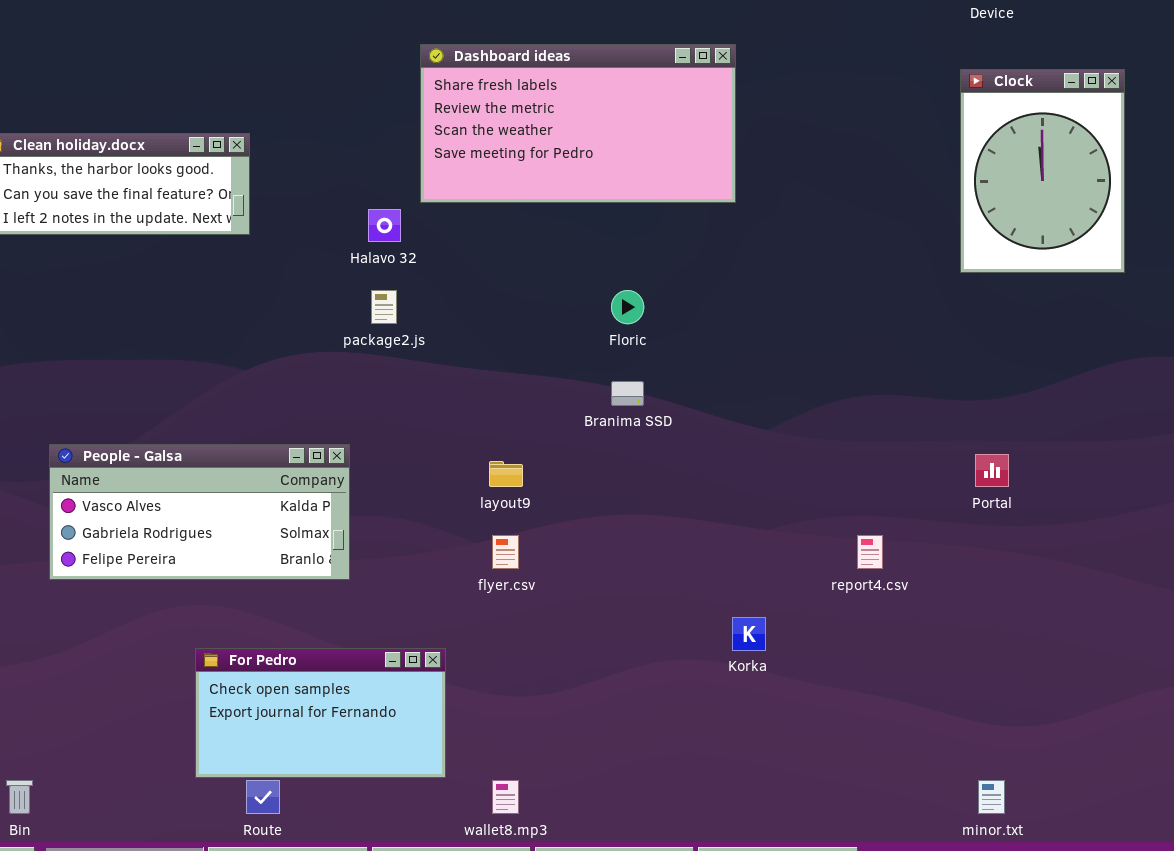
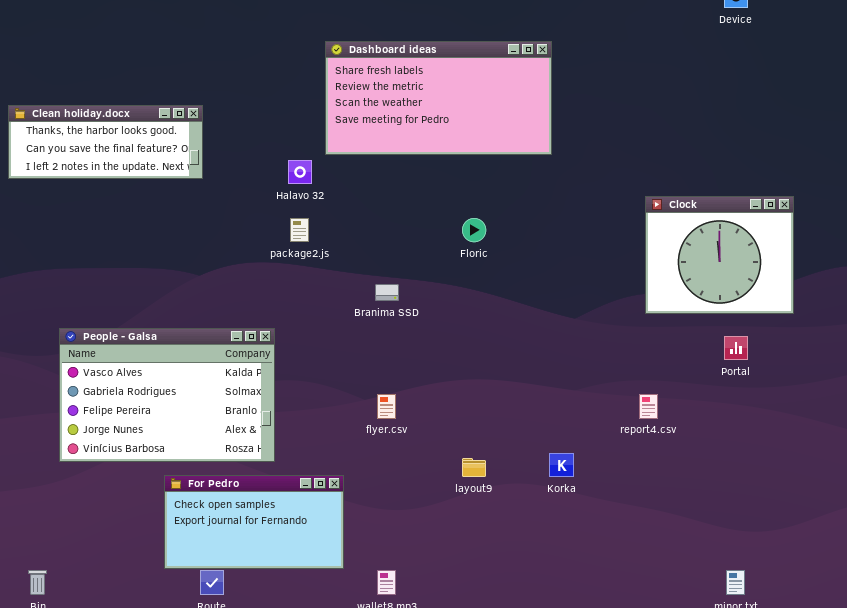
Clock: [960,69,1125,273] -> [645,196,794,314], moved, resized
Branima SSD: [611,381,644,406] -> [375,284,399,301], moved
People - Galsa: [49,444,350,580] -> [59,328,275,462], resized
layout9: [489,461,523,487] -> [462,458,486,477], moved

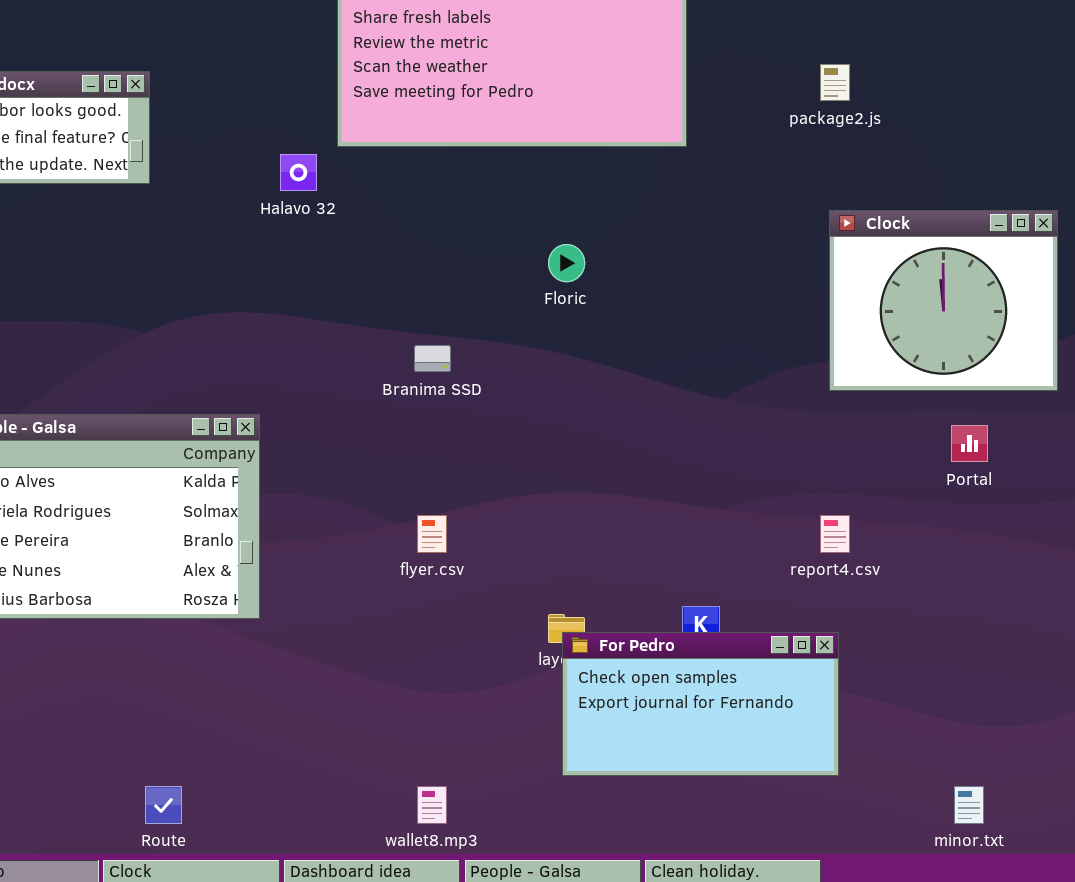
package2.js: [290,218,309,242] -> [820,64,850,101], moved
For Pedro: [164,475,344,569] -> [562,632,839,776], moved

